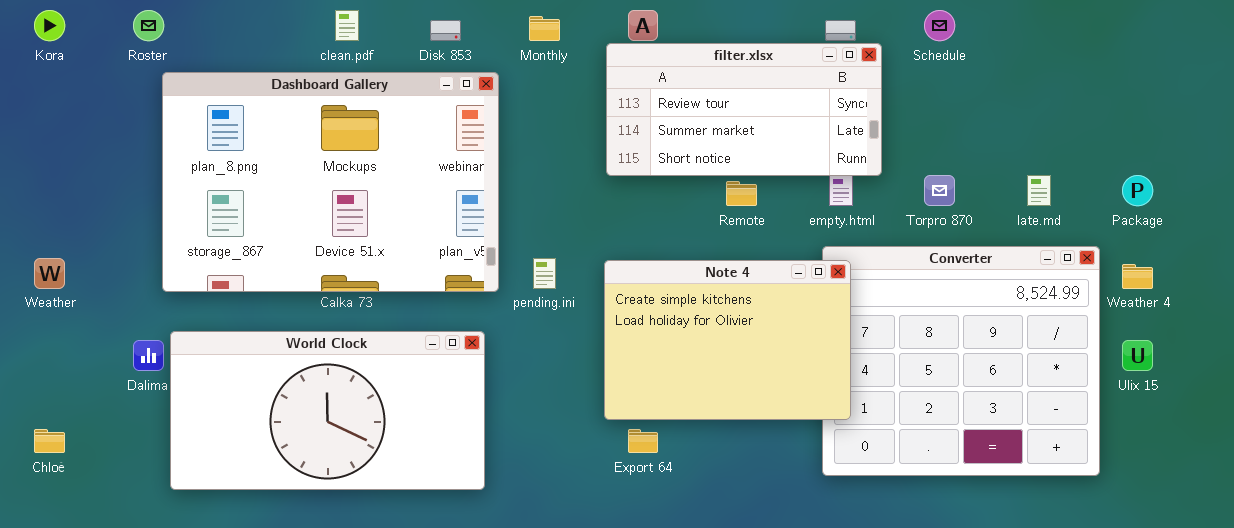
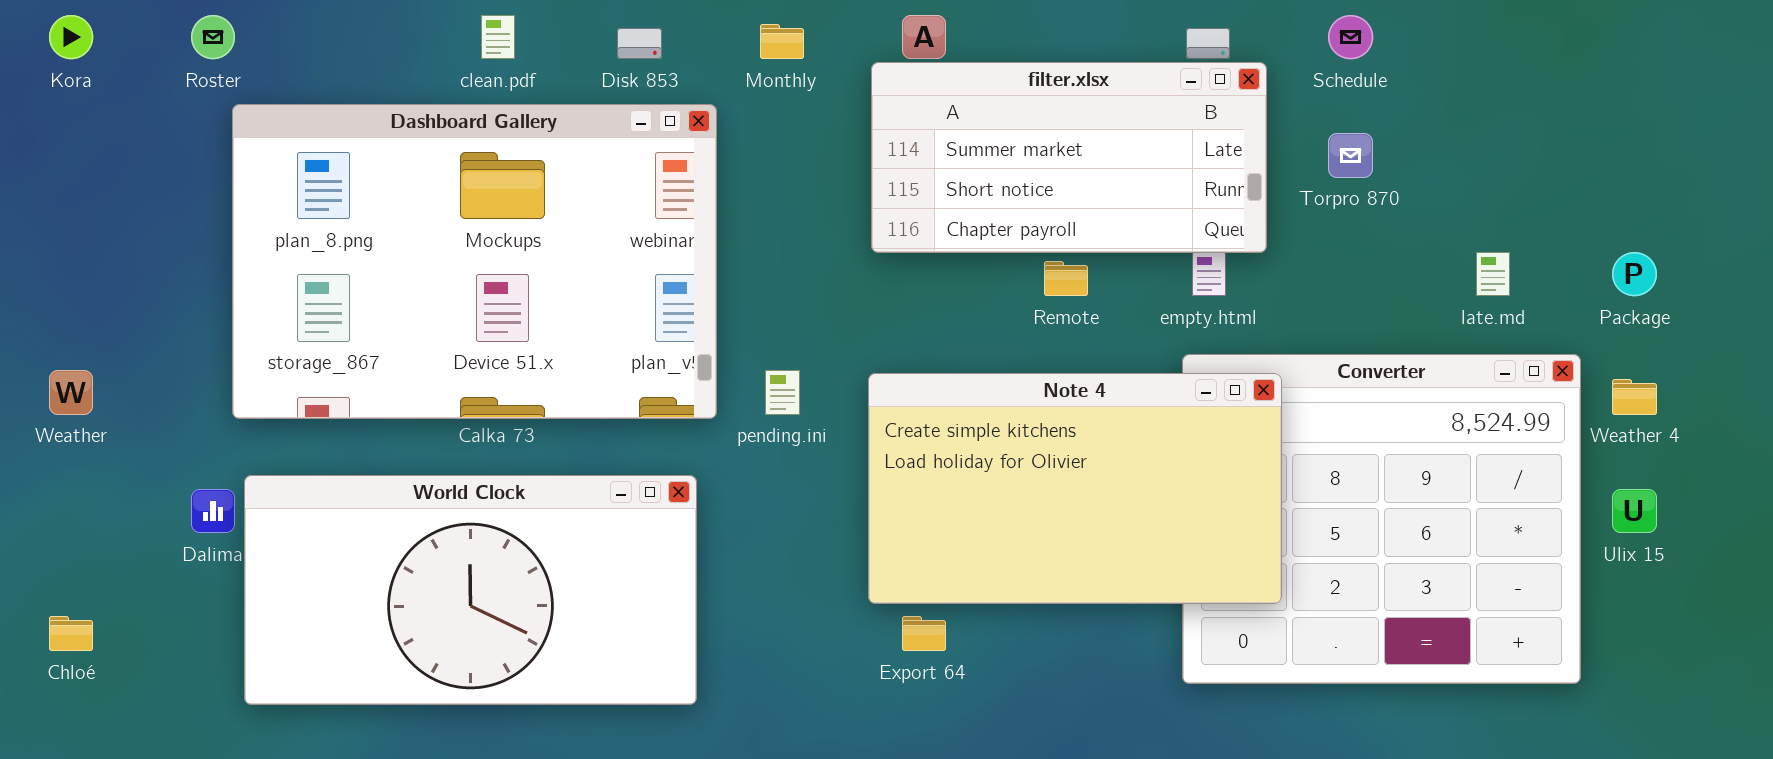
filter.xlsx: [606,43,882,176] -> [871,62,1267,253], scrolled down 1 row
Torpro 870: [924,175,955,206] -> [1328,133,1373,178], moved
Note 4: [604,260,851,420] -> [868,373,1282,604], resized

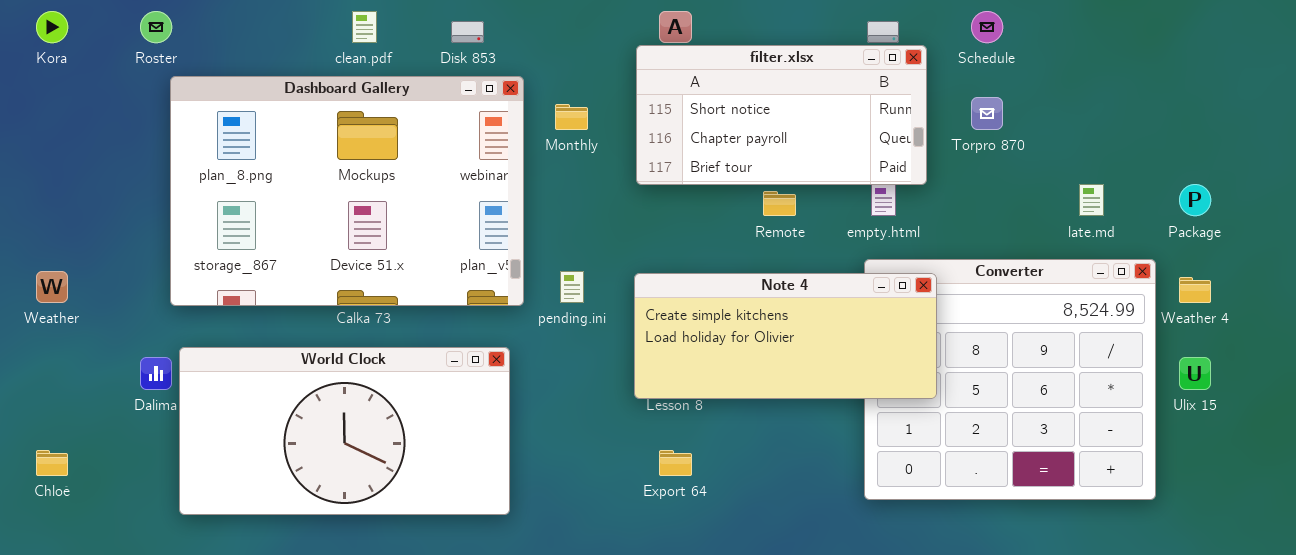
Monthly: [760,24,804,59] -> [555,104,588,130], moved
filter.xlsx: [871,62,1267,253] -> [636,45,927,185], scrolled down 1 row
Note 4: [868,373,1282,604] -> [634,273,937,399], resized

